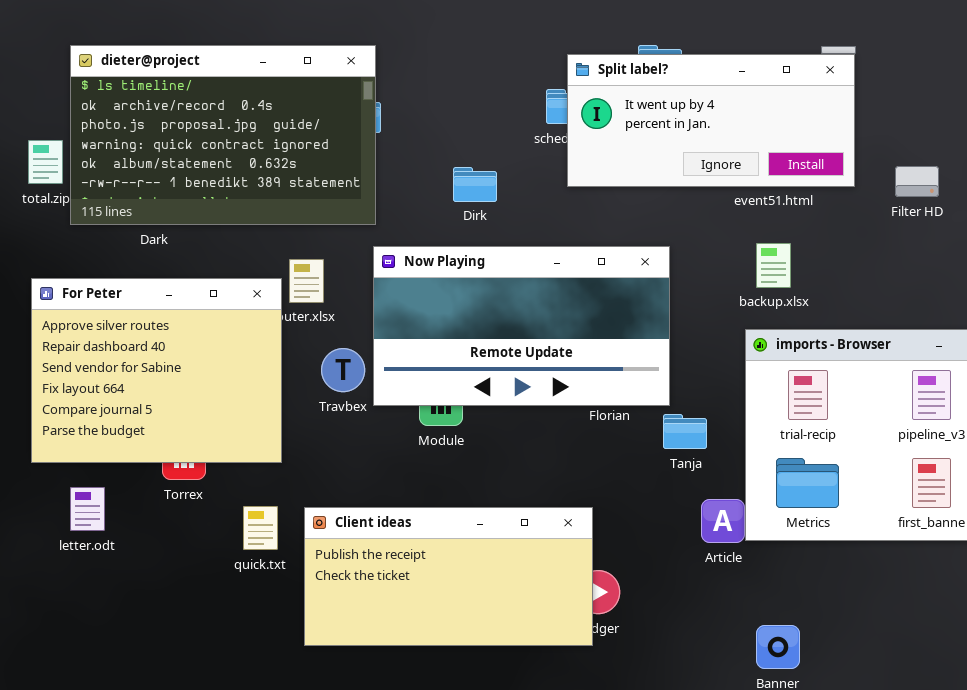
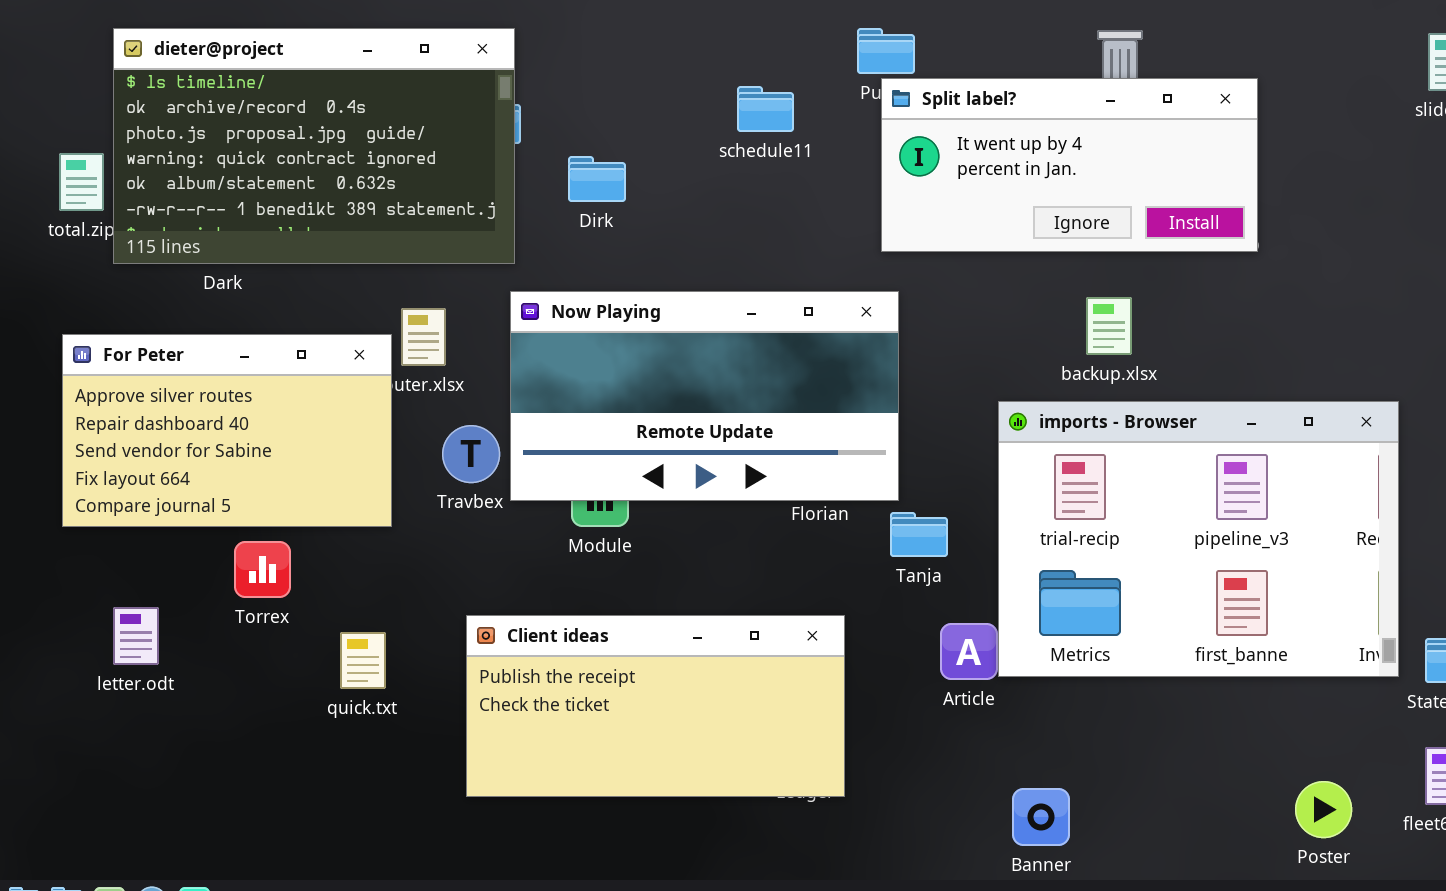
Split label?: [567,54,855,187] -> [881,78,1258,252], moved
Dirk: [453,167,497,202] -> [568,156,626,202], moved
backup.xlsx: [756,243,791,288] -> [1086,297,1132,355], moved
For Peter: [31,278,282,463] -> [62,334,392,527], resized
Client ideas: [304,507,593,646] -> [466,615,845,797], moved

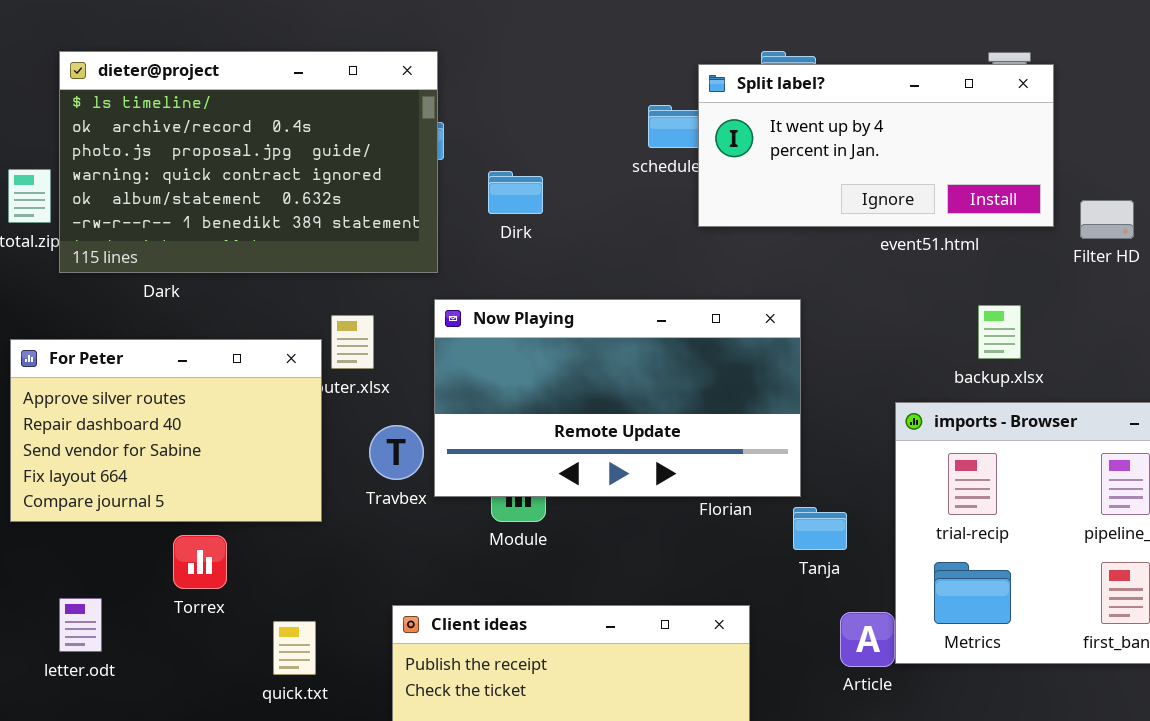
Split label?: [881,78,1258,252] -> [698,64,1054,227], moved

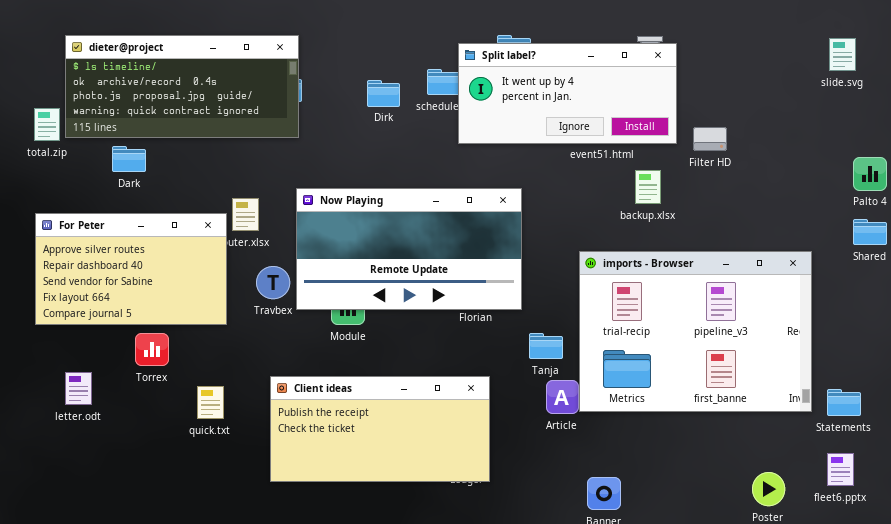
dieter@project: [59,51,438,273] -> [65,35,299,138], resized
Dirk: [488,171,543,214] -> [367,80,400,107], moved
backup.xlsx: [978,305,1021,359] -> [635,170,661,204], moved
Tanja: [793,507,847,550] -> [529,333,563,359], moved

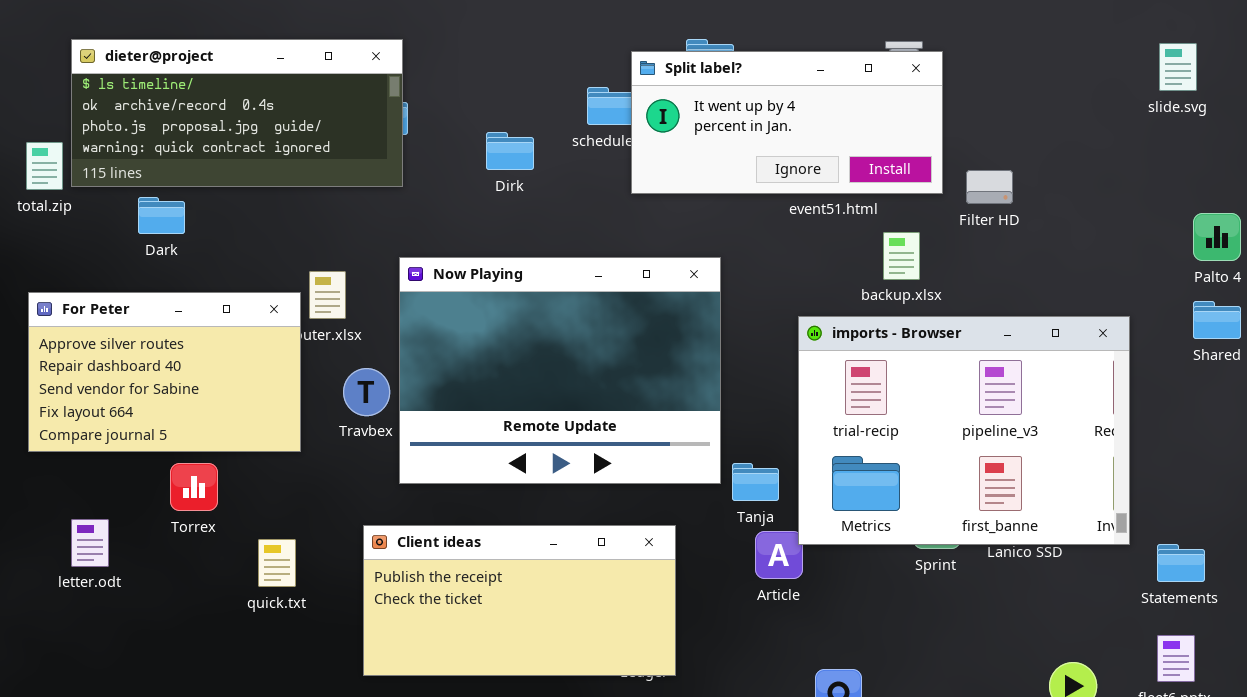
Dirk: [367,80,400,107] -> [486,132,534,170], moved
Now Playing: [296,188,522,310] -> [399,257,721,484], resized
imports - Browser: [579,251,812,412] -> [798,316,1130,545], moved

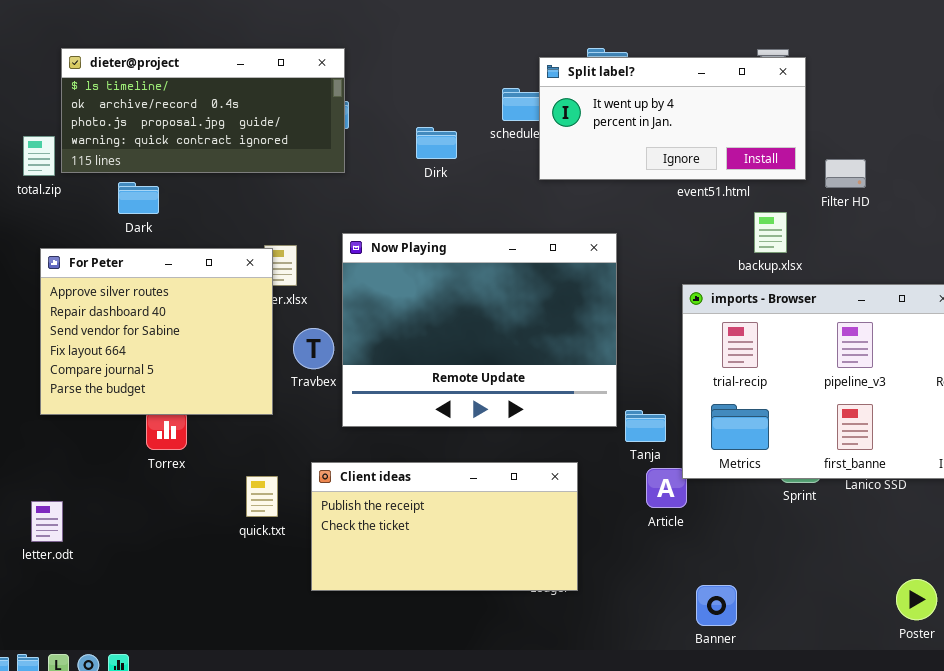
For Peter: [28,292,301,452] -> [40,248,273,415], moved, resized
letter.odt: [71,519,109,567] -> [31,501,63,542], moved
quick.txt: [258,539,296,587] -> [246,476,278,517], moved

